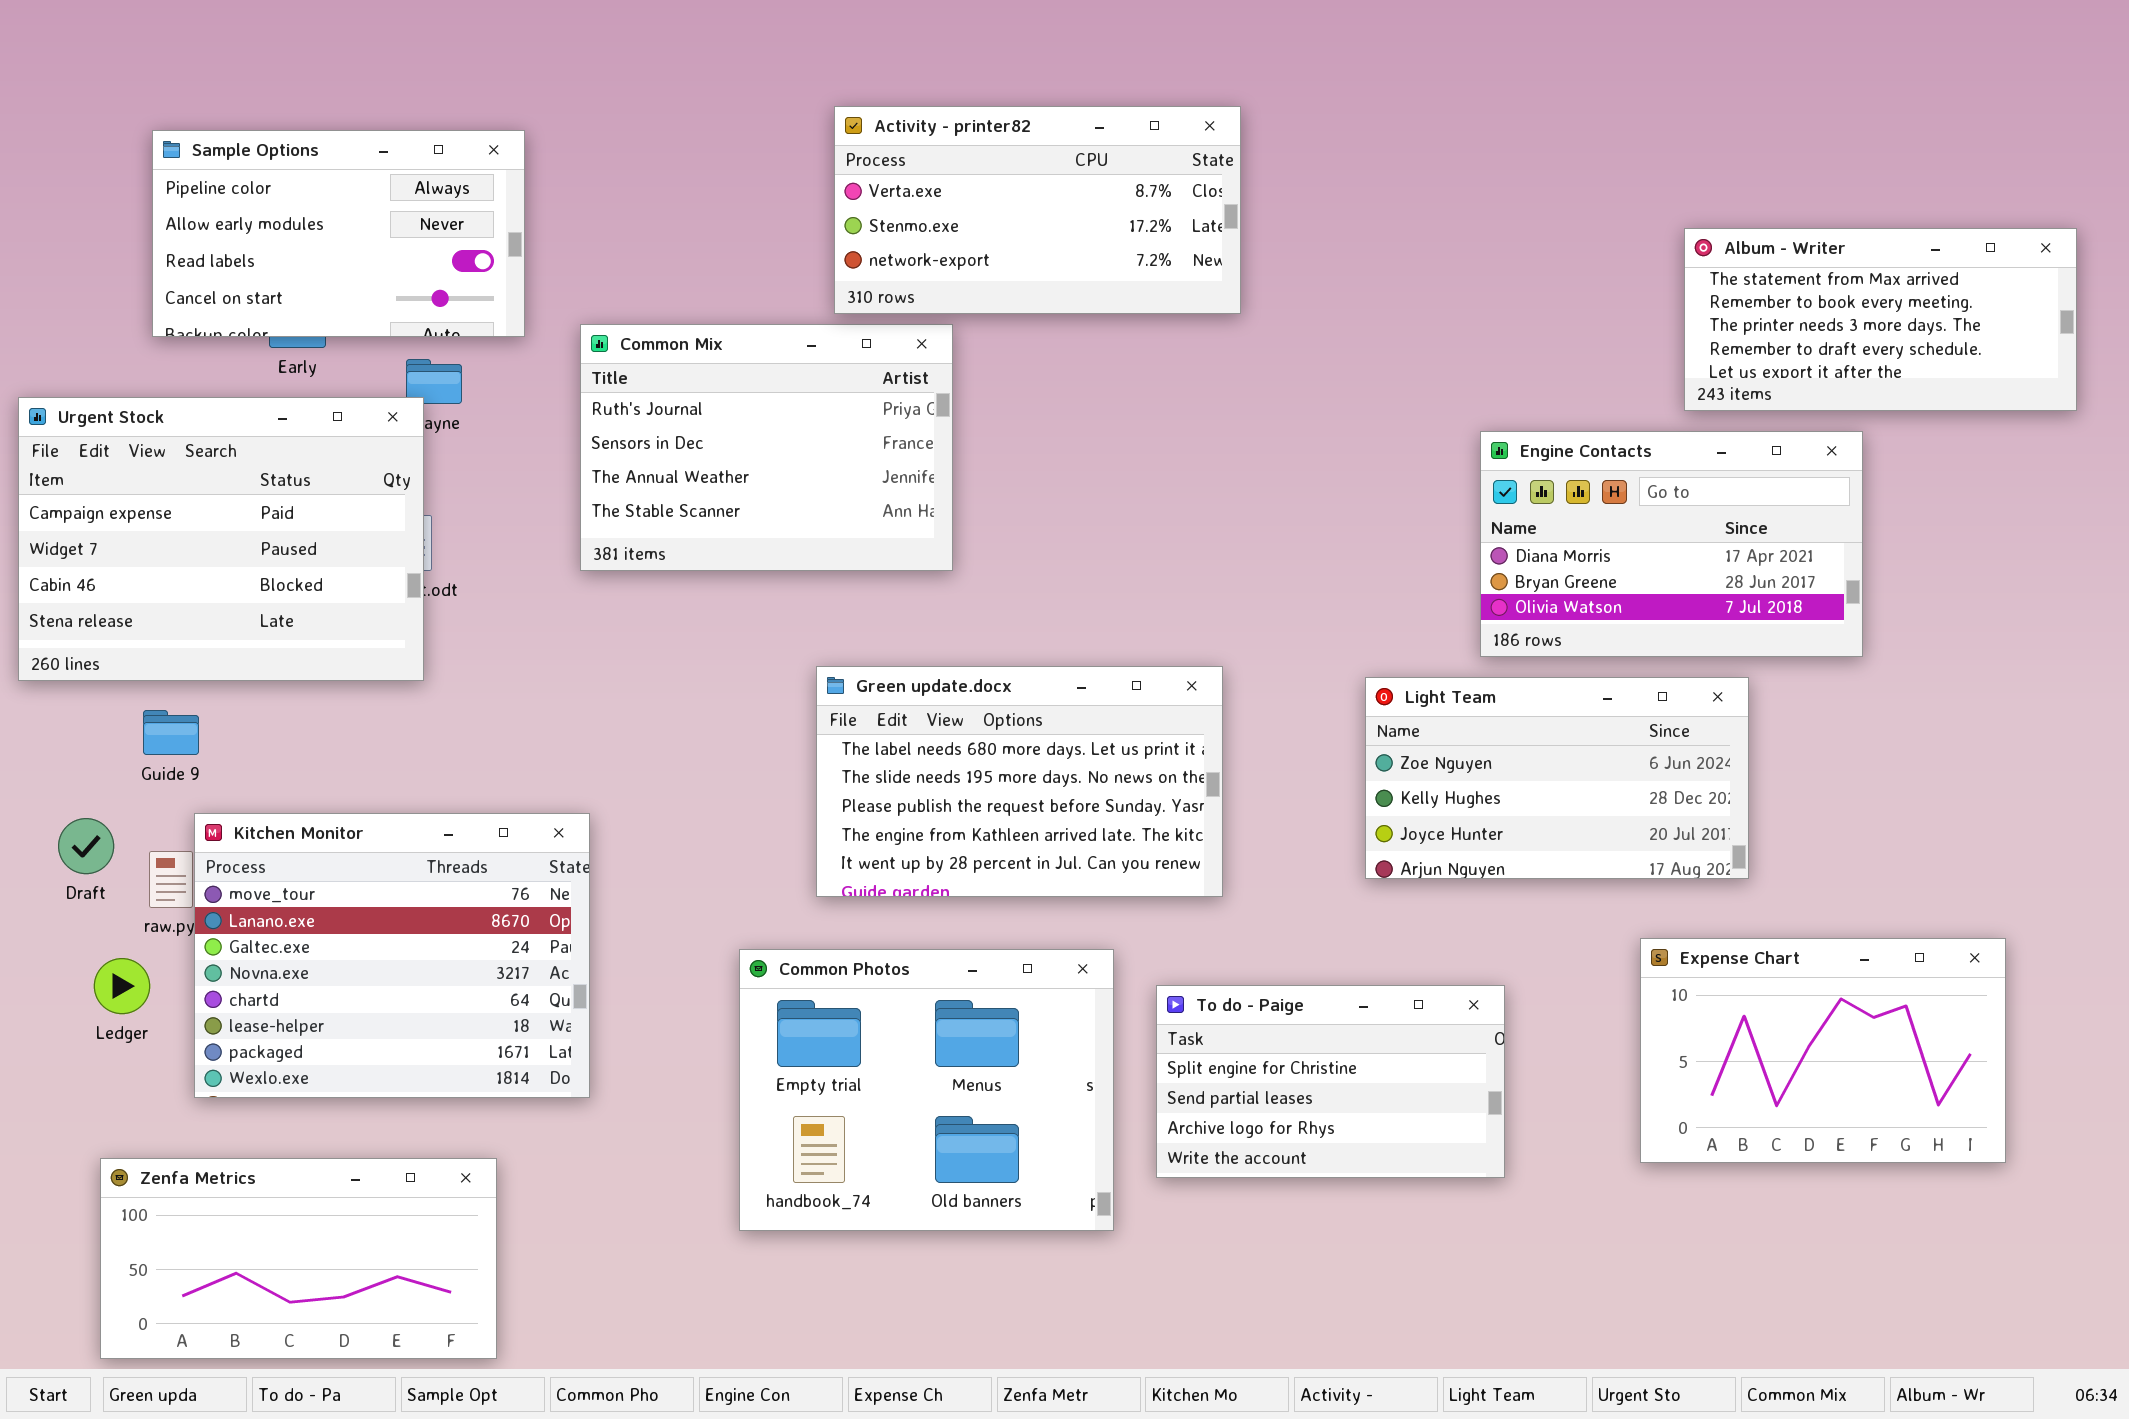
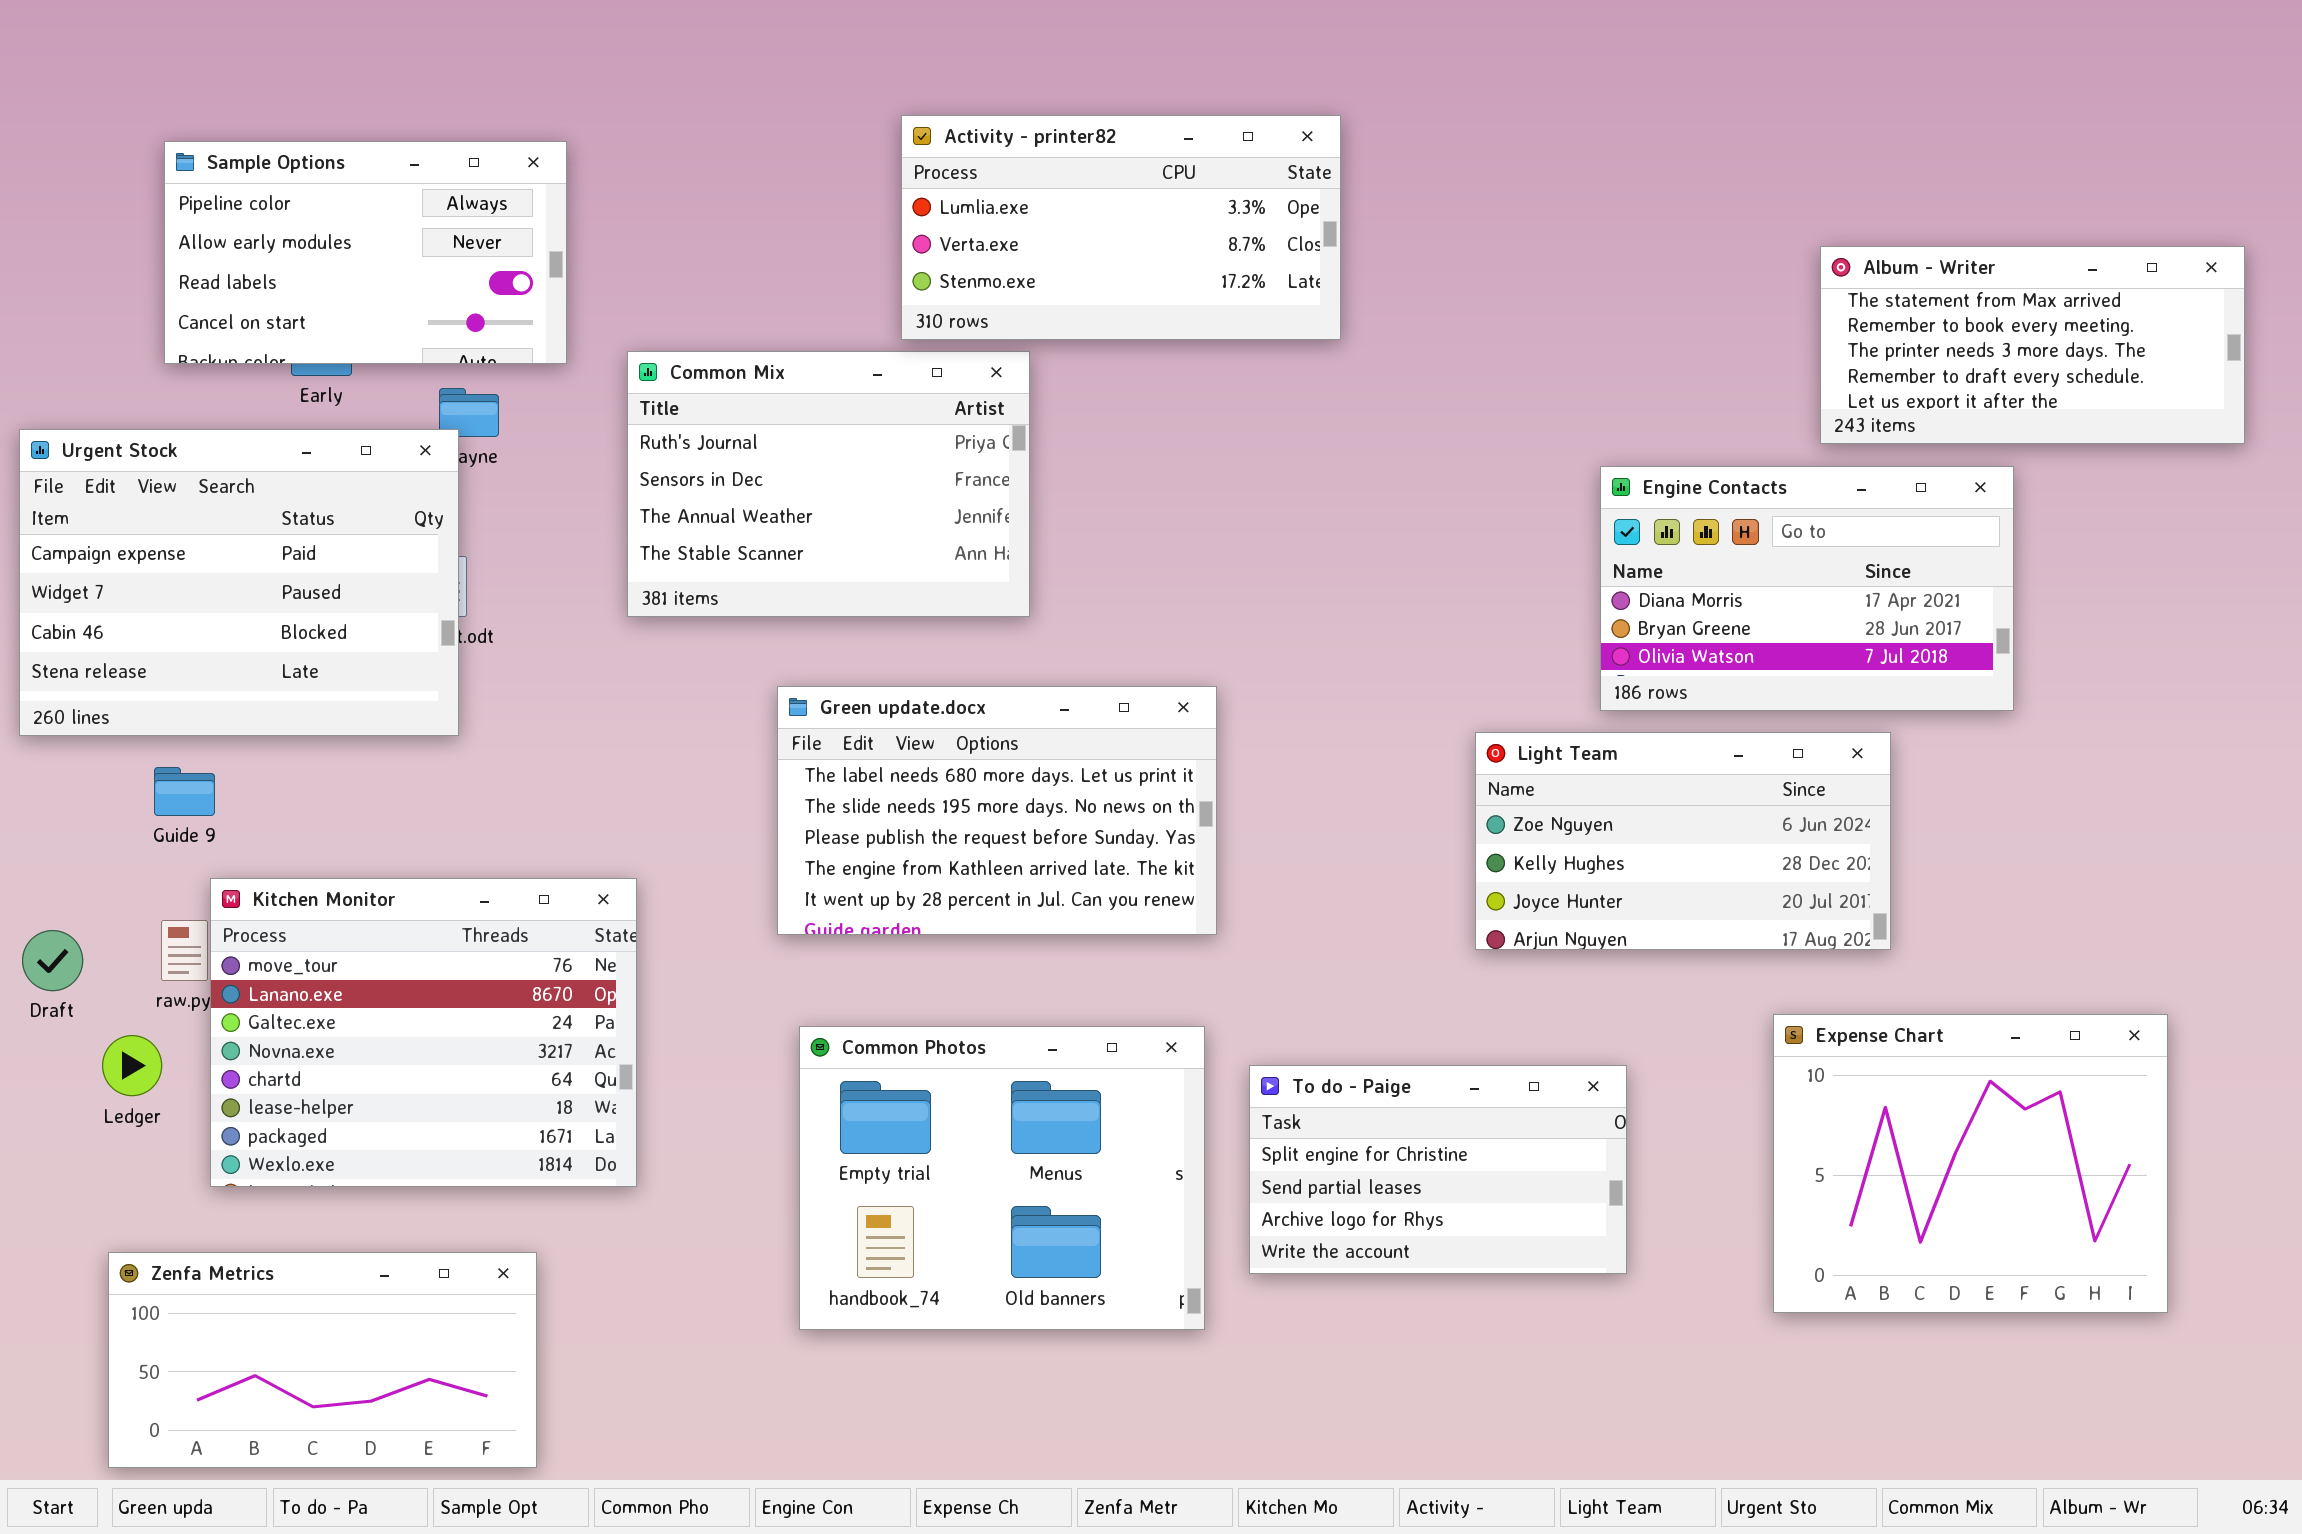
Activity - printer82: [834,106,1241,314] -> [901,115,1341,340], scrolled up 1 row
Green update.docx: [816,666,1223,897] -> [777,686,1217,935], moved
Draft: [58,818,114,874] -> [22,930,83,991], moved
Expense Chart: [1640,938,2006,1163] -> [1773,1014,2168,1313], resized

